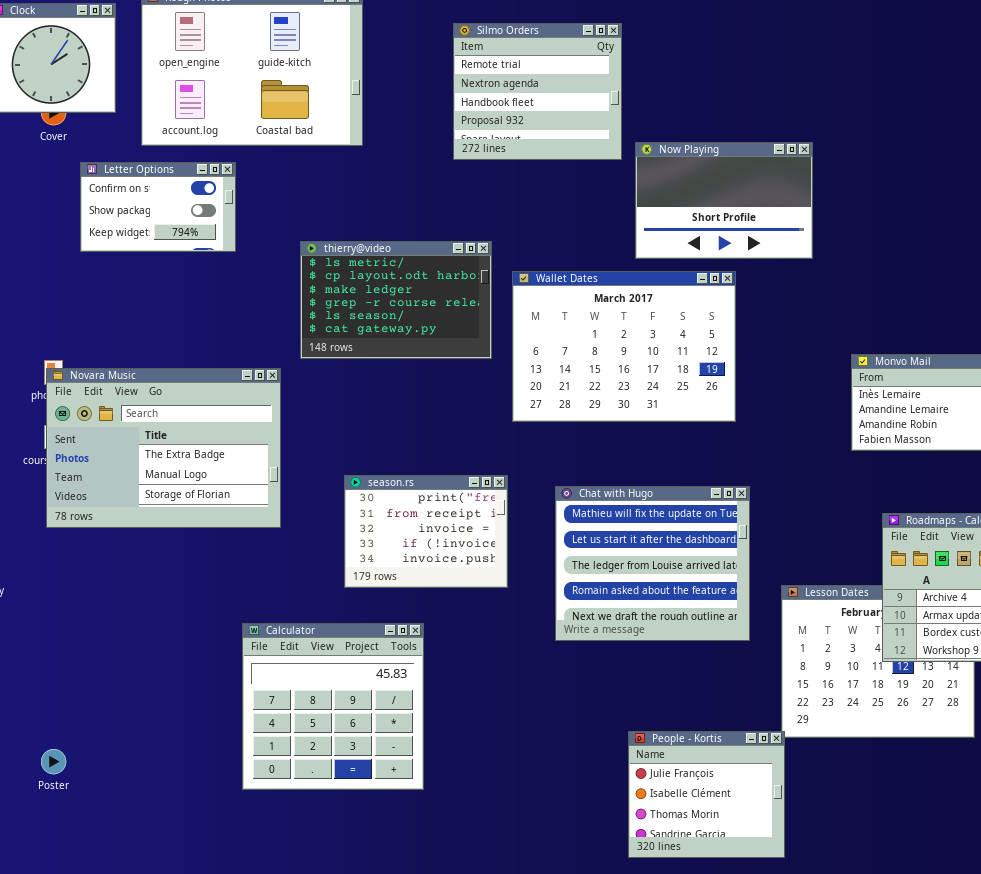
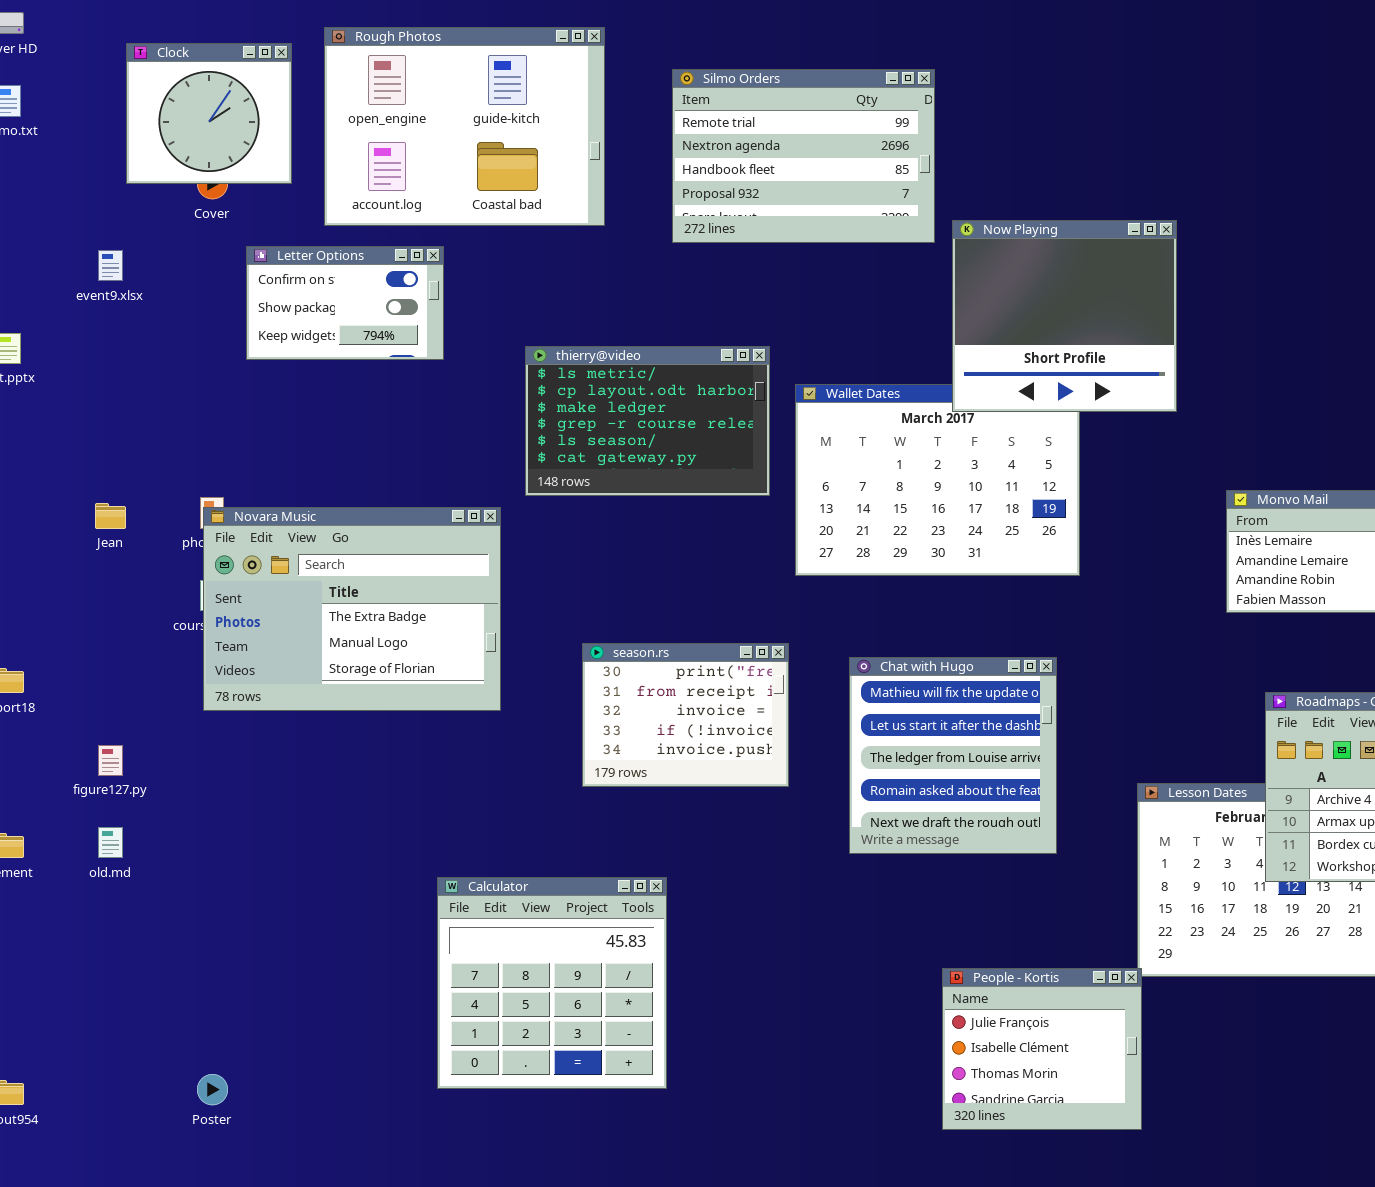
Silmo Orders: [453,23,622,160] -> [672,69,935,243], resized
Now Playing: [635,142,813,259] -> [952,220,1177,412], resized
Chat with Hugo: [555,486,750,641] -> [849,657,1057,854], resized
Calculator: [242,623,424,790] -> [437,877,667,1089], moved
Poster: [41,749,66,774] -> [197,1074,228,1105], moved

